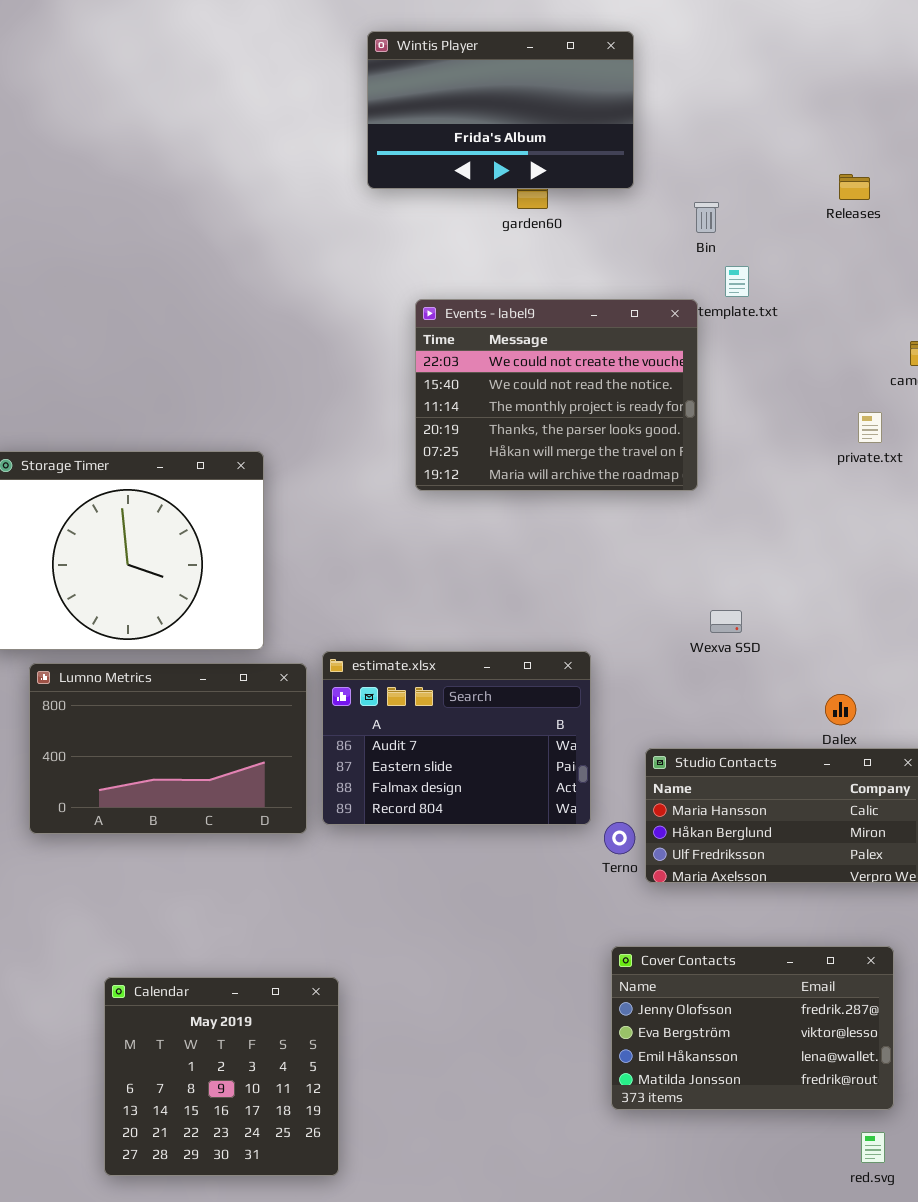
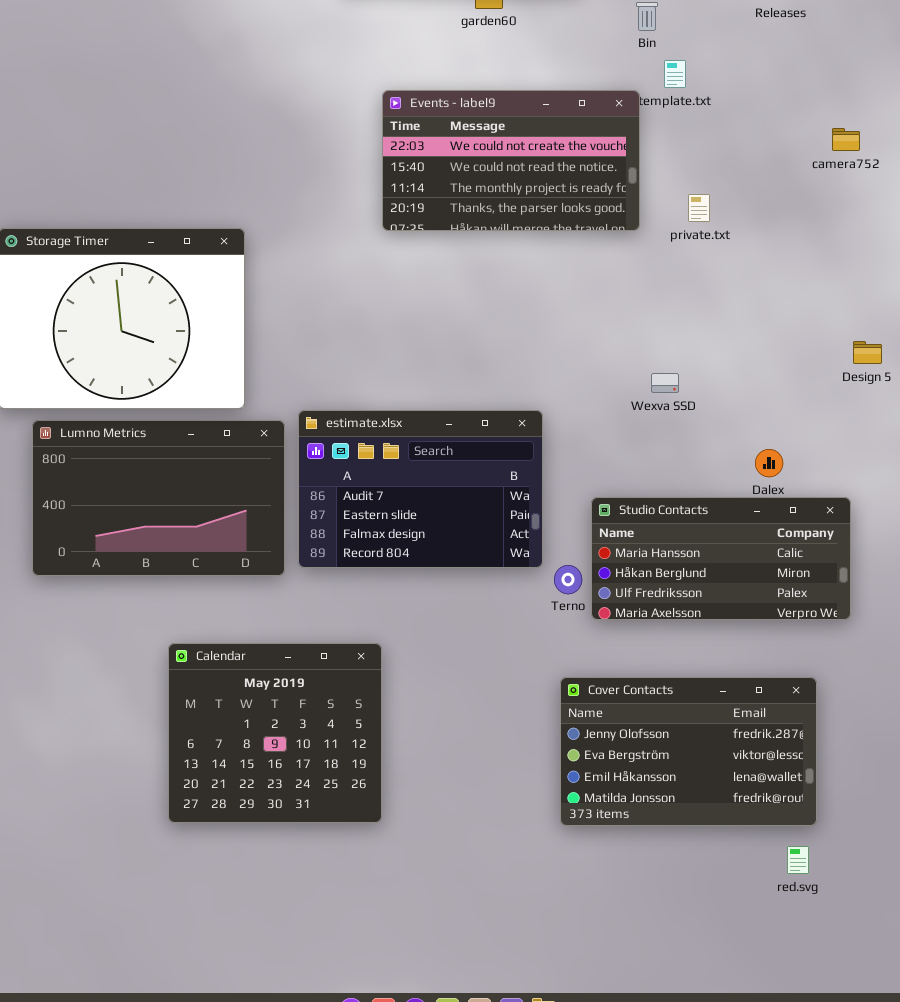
Events - label9: [415,299,698,491] -> [382,90,640,231], resized
private.txt: [858,412,882,443] -> [688,194,710,222], moved
Calendar: [104,977,339,1176] -> [168,643,382,823], moved

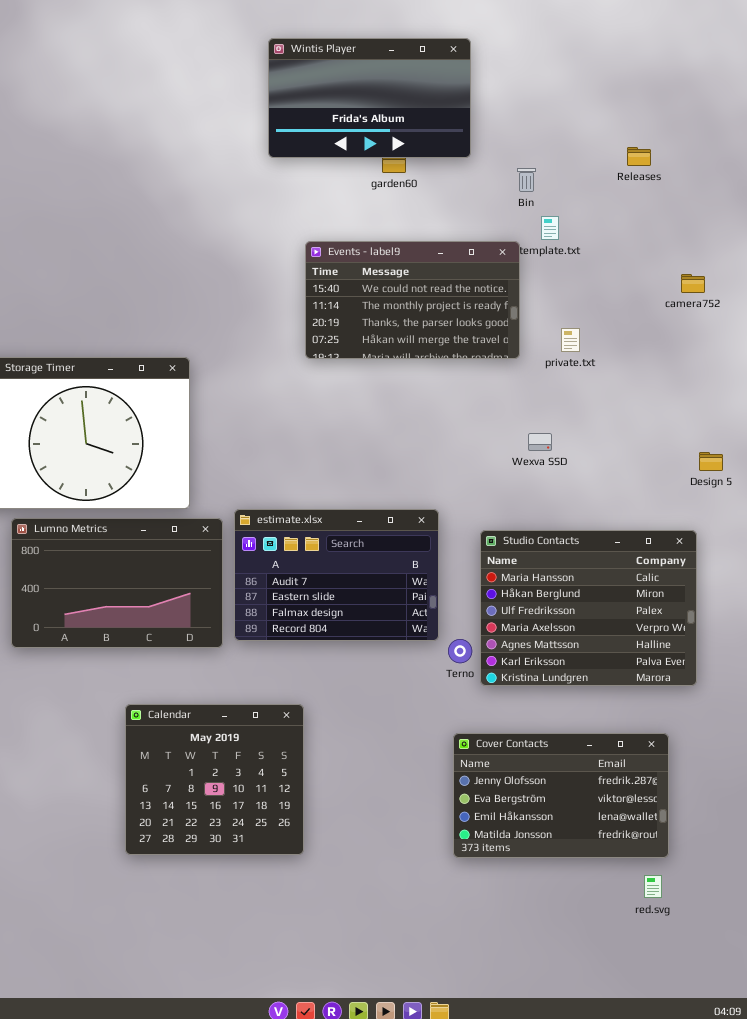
Events - label9: [382,90,640,231] -> [305,241,520,359], scrolled down 1 row
Wexva SSD: [651,373,679,393] -> [528,433,552,451], moved
Studio Contacts: [591,497,851,620] -> [480,530,697,686], resized

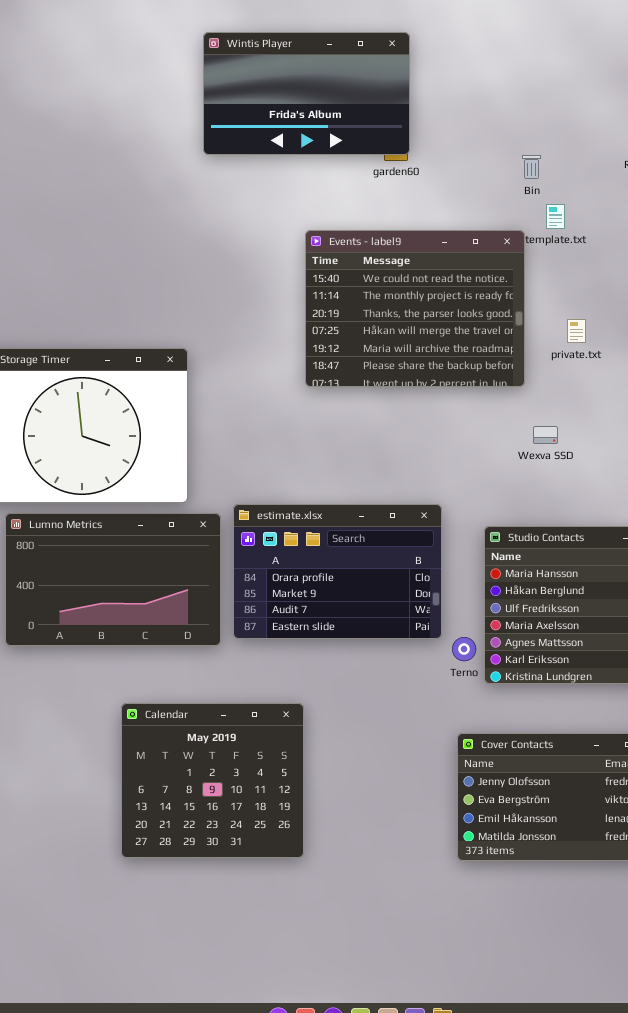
Wintis Player: [268,38,471,158] -> [203,32,410,155], moved
Events - label9: [305,241,520,359] -> [305,230,525,387], resized
estimate.xlsx: [234,509,439,641] -> [233,504,442,639], scrolled up 2 rows

